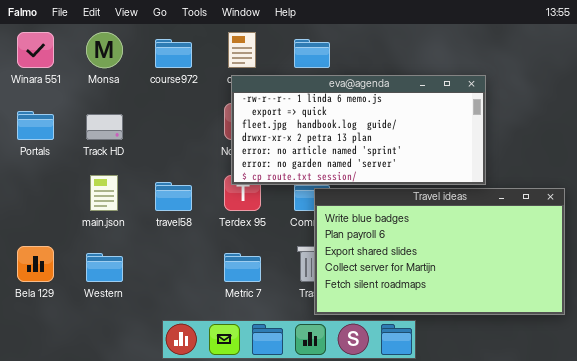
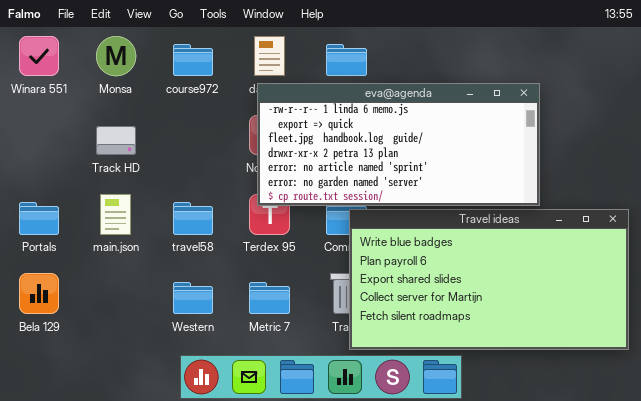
Portals: [17,111,54,140] -> [19,202,59,235], moved
Western: [86,253,123,282] -> [173,282,213,314], moved

